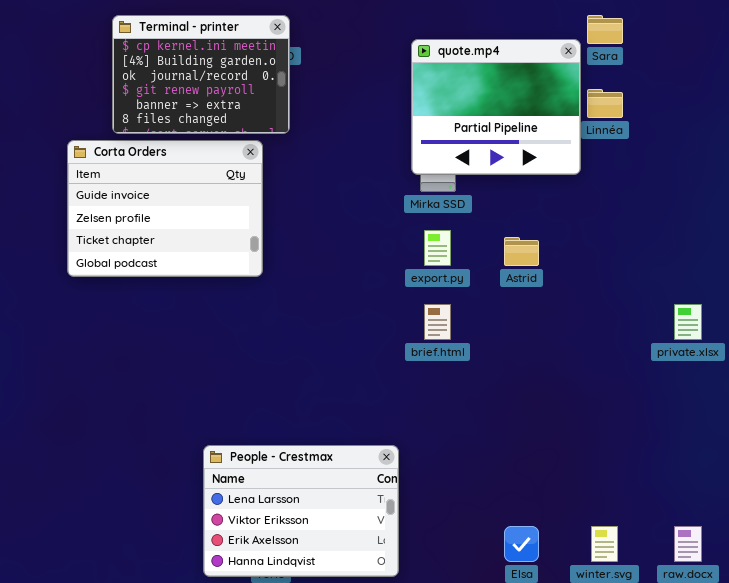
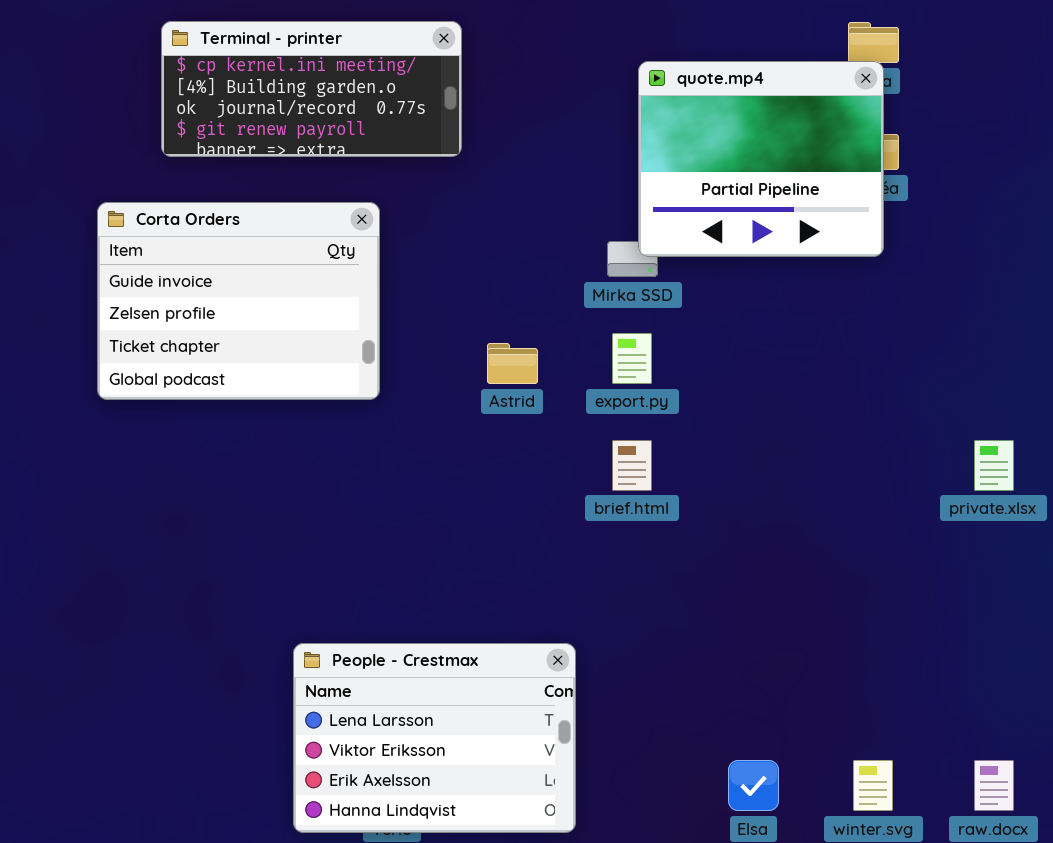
Terminal - printer: [112,15,290,134] -> [161,21,462,157], resized
quote.mp4: [411,39,581,175] -> [638,61,884,257], moved
Astrid: [504,237,539,266] -> [487,343,538,384], moved

